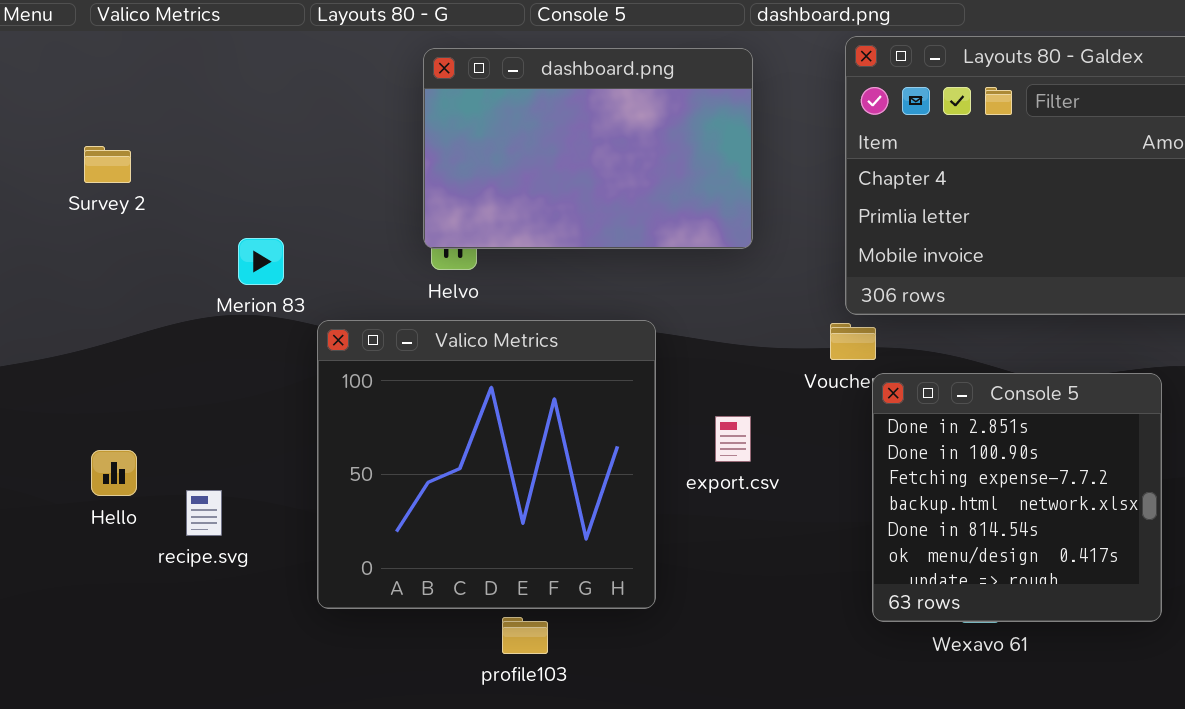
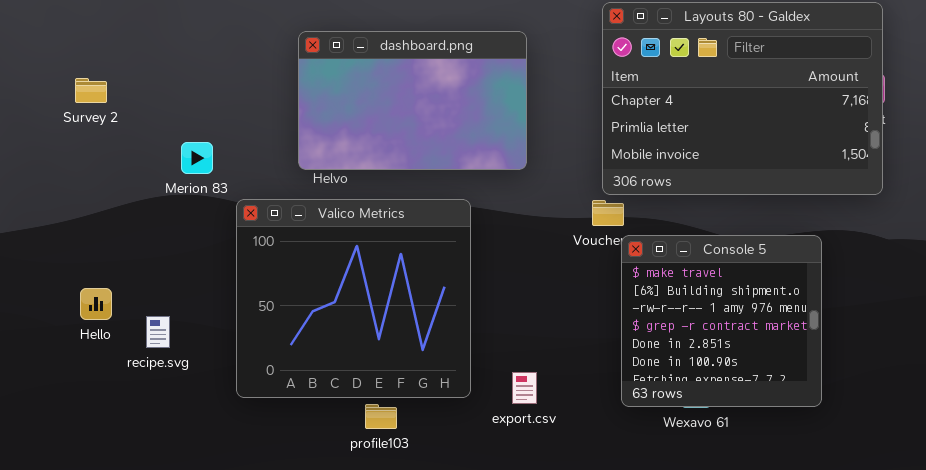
dashboard.png: [423,48,753,249] -> [298,31,527,170], moved
Console 5: [872,373,1162,622] -> [621,235,822,407], scrolled up 4 rows
export.csv: [715,416,751,462] -> [512,372,537,404], moved

